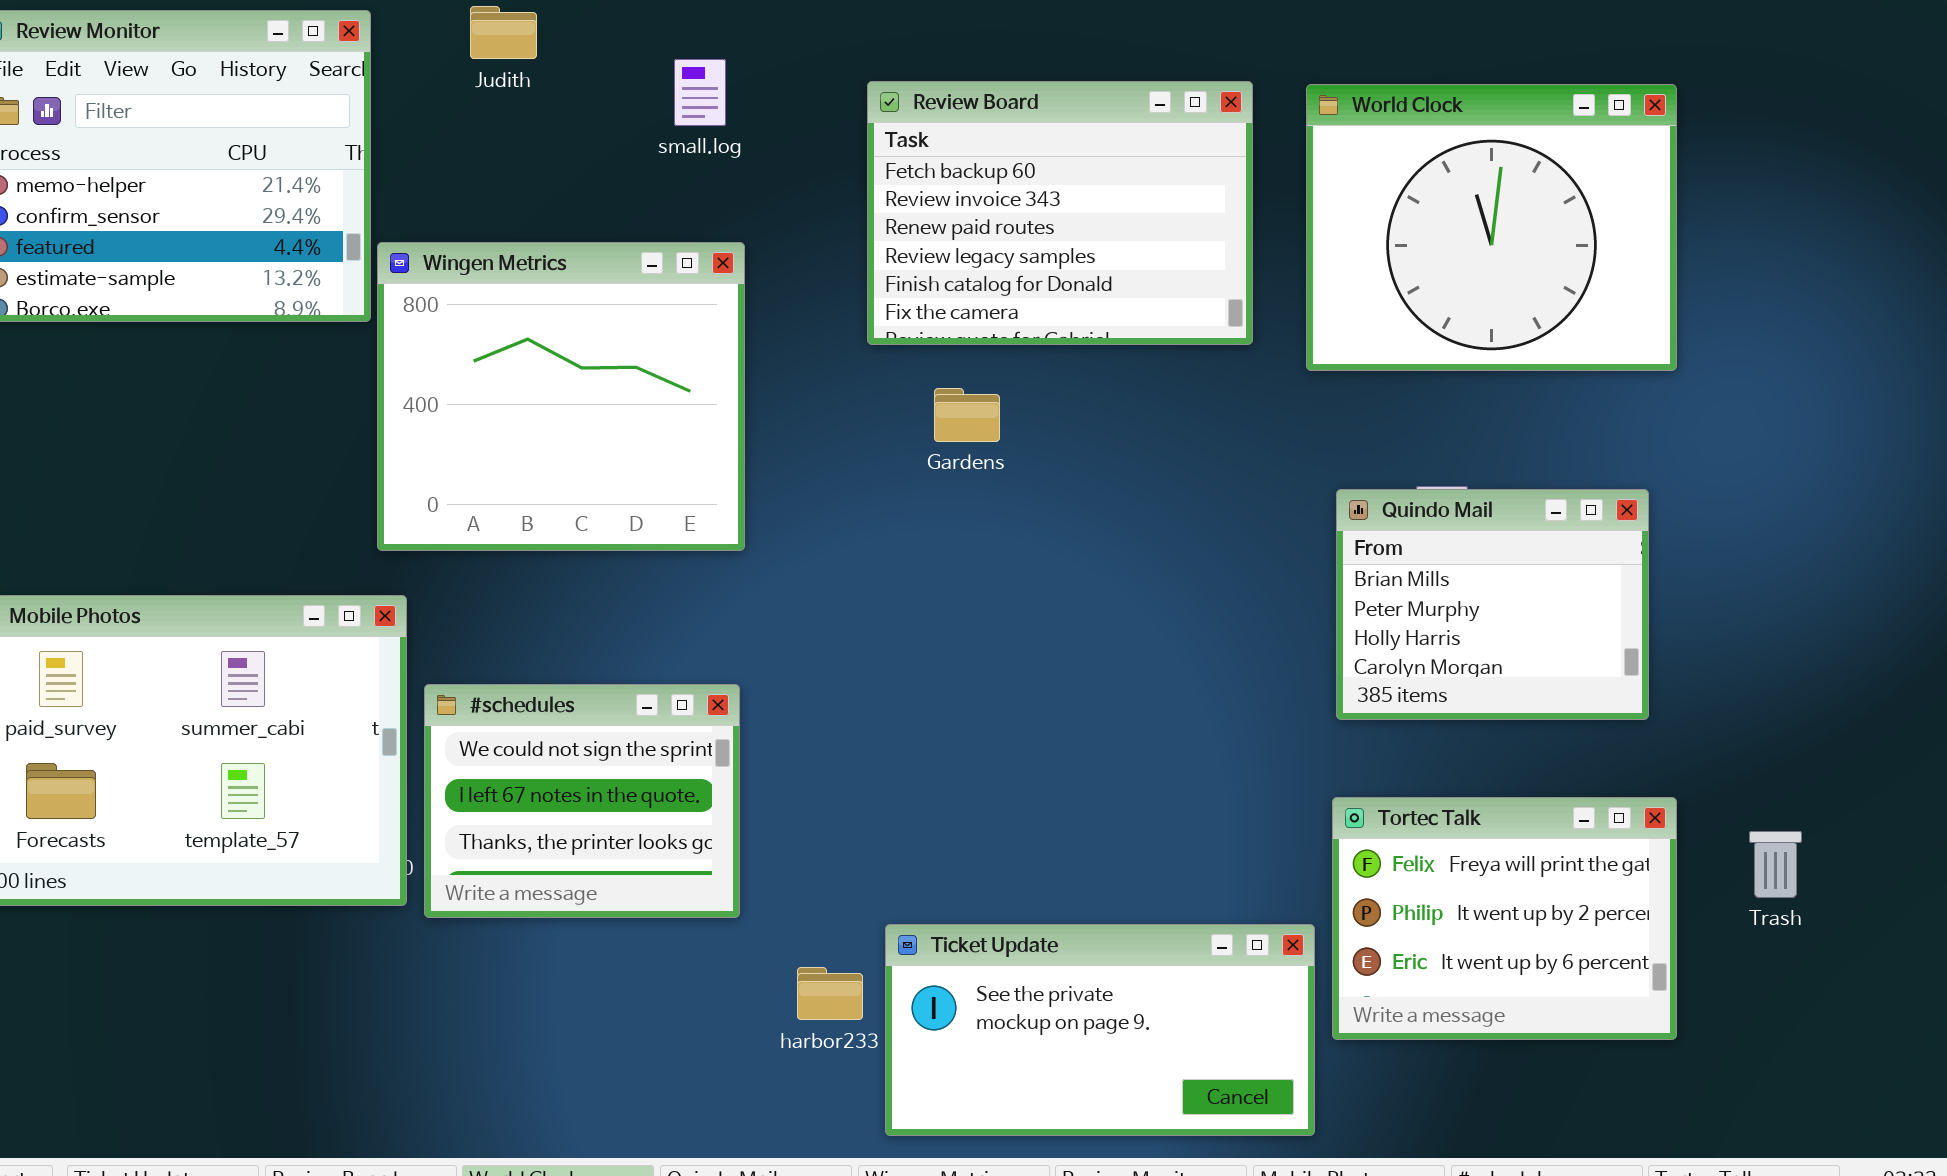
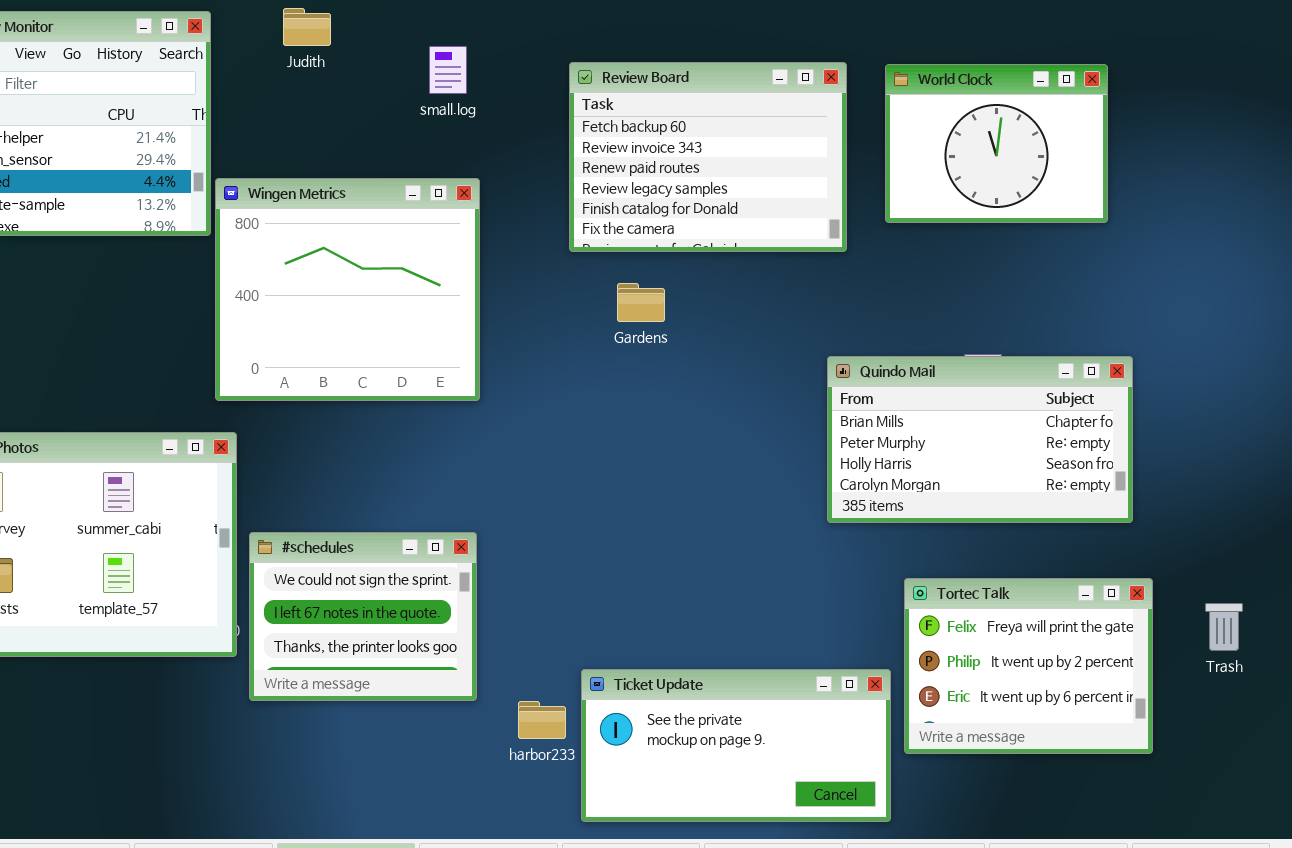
World Clock: [1306,84,1677,371] -> [885,64,1108,223], resized
Quindo Mail: [1336,489,1649,720] -> [827,356,1133,523], resized
#schedules: [424,684,740,918] -> [249,532,477,701], moved

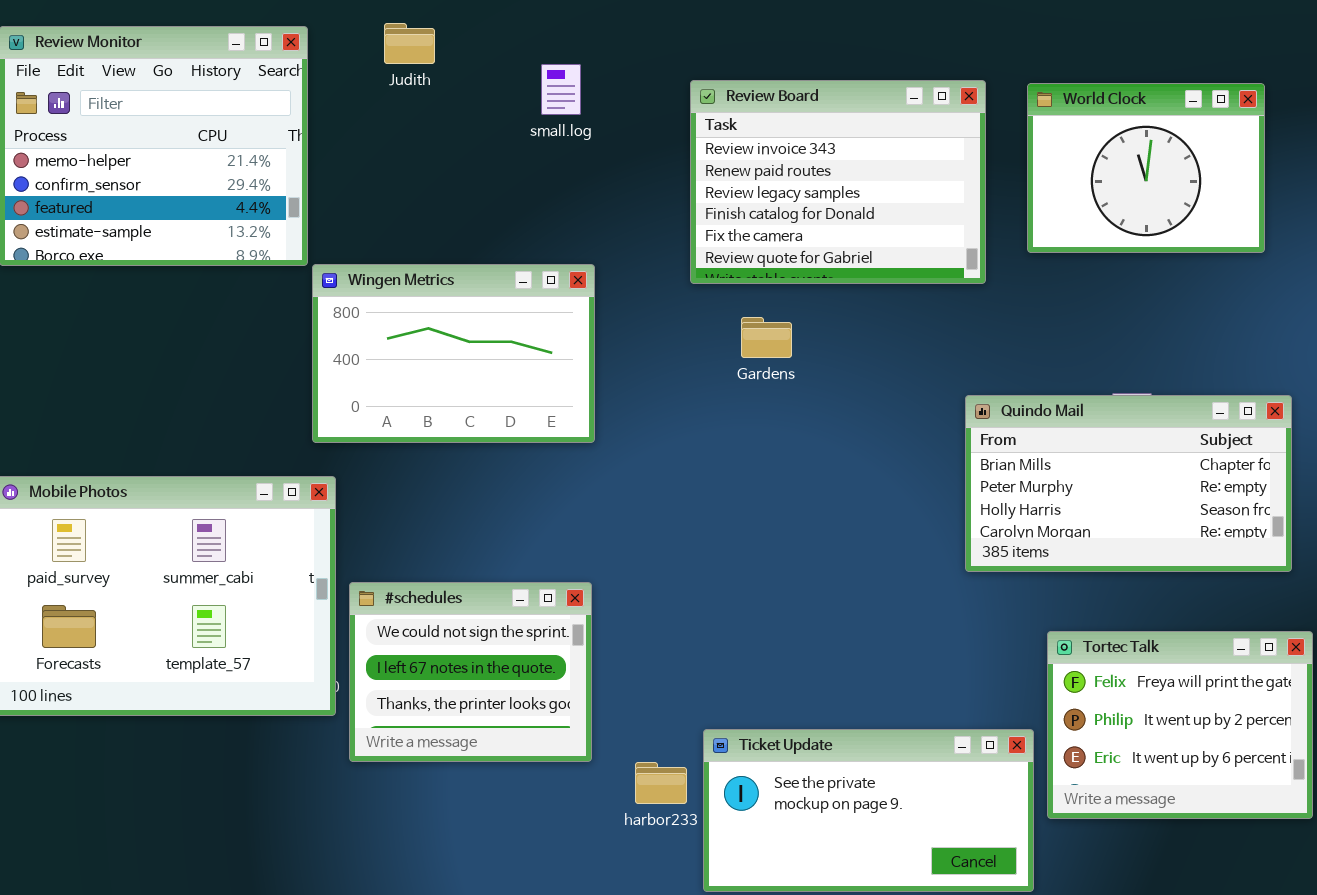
Review Board: [569,62,847,252] -> [690,80,986,284], scrolled down 1 row
Wingen Metrics: [215,178,480,401] -> [312,264,595,443], resized

